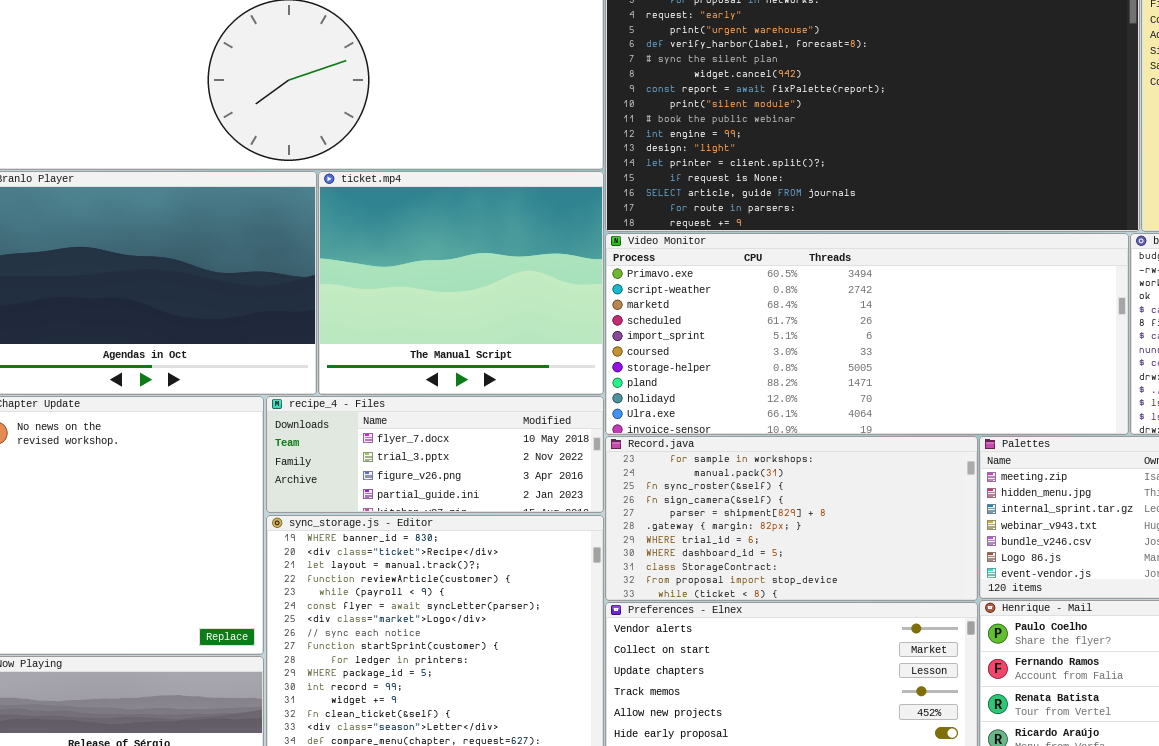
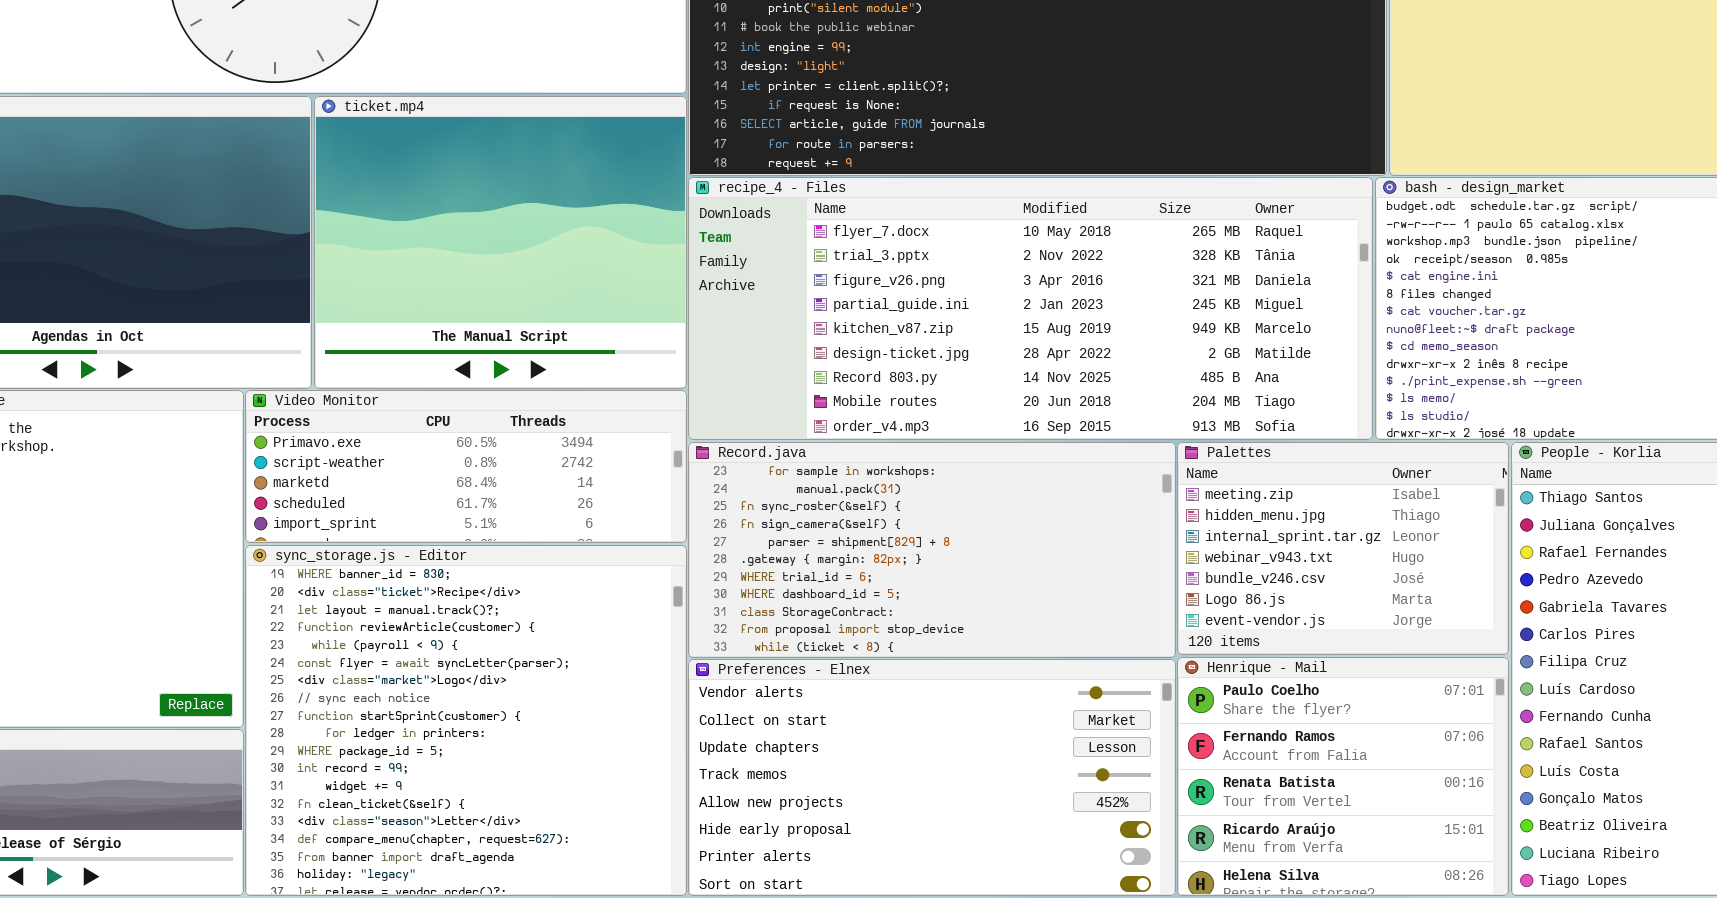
Video Monitor: [605,233,1129,435] -> [245,390,687,543], moved, resized
recipe_4 - Files: [266,396,604,513] -> [688,177,1373,440], moved, resized

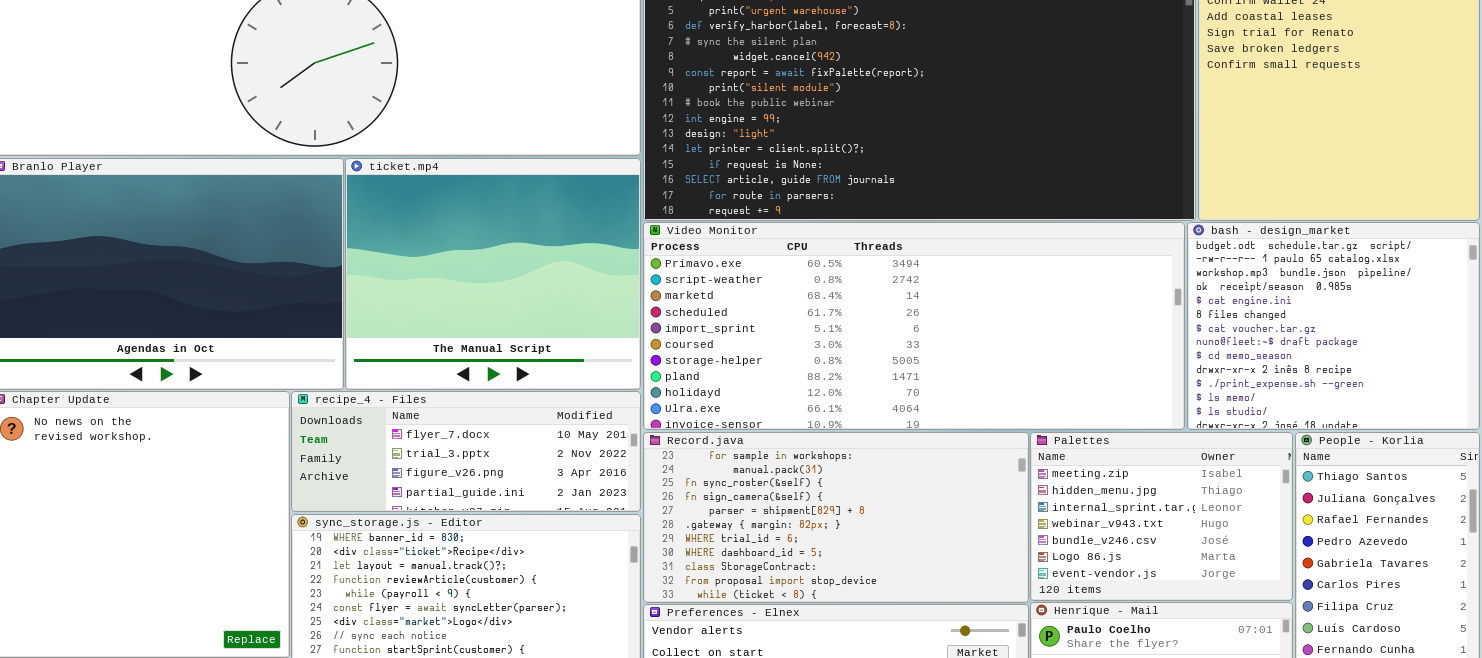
recipe_4 - Files: [688,177,1373,440] -> [291,391,641,512], moved, resized
Video Monitor: [245,390,687,543] -> [643,222,1185,430], moved, resized

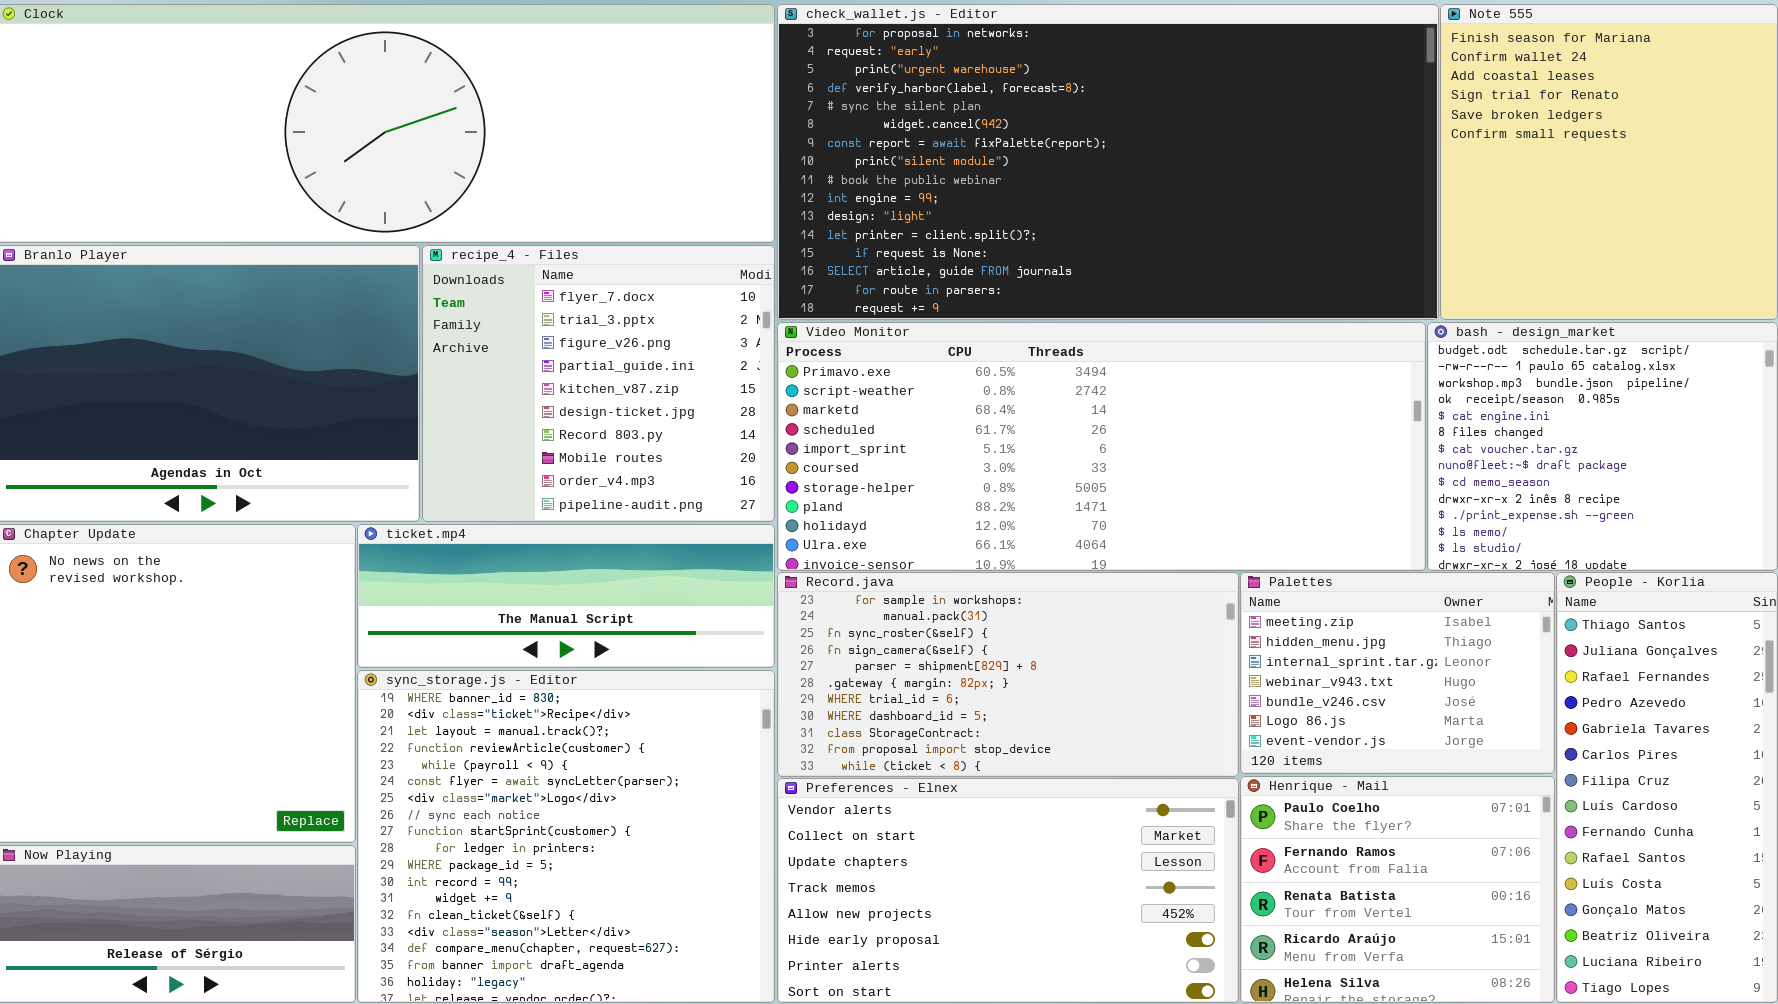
ticket.mp4: [345,158,641,390] -> [357,524,775,668], moved, resized
recipe_4 - Files: [291,391,641,512] -> [422,245,775,522], moved, resized

